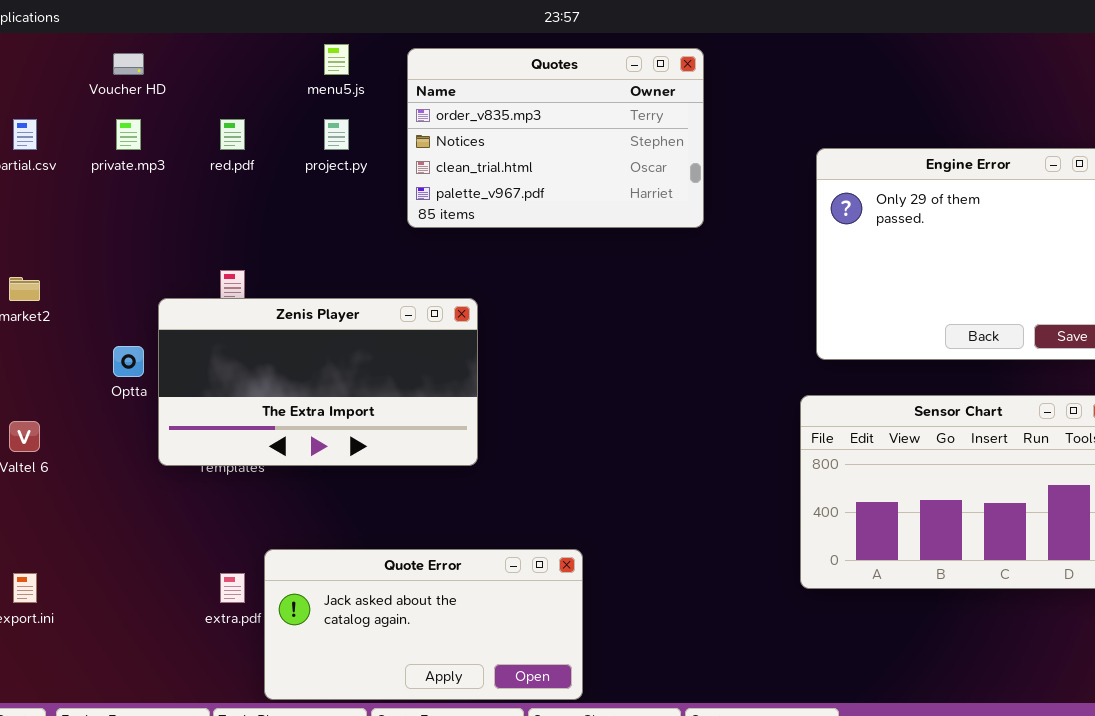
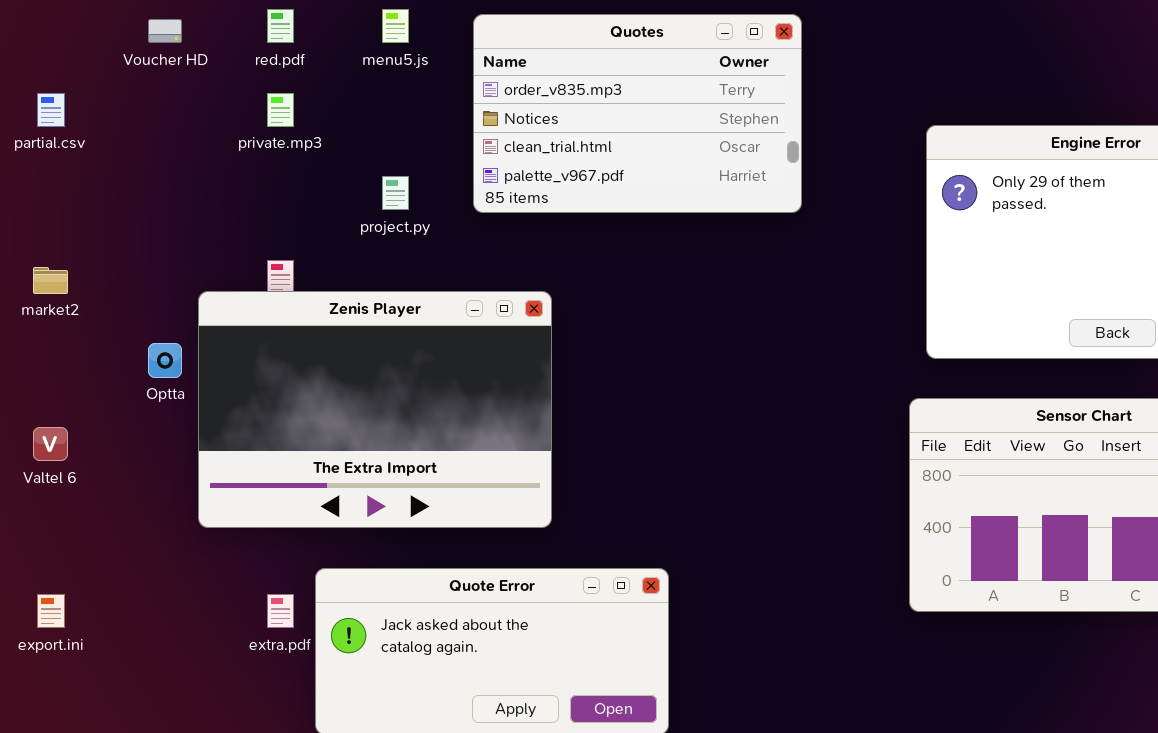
private.mp3: [116,119,141,150] -> [267,93,294,127], moved
red.pdf: [220,119,245,150] -> [267,9,294,43], moved
project.py: [324,119,349,150] -> [382,176,409,210], moved
Zenis Player: [158,298,478,466] -> [198,291,552,528], resized

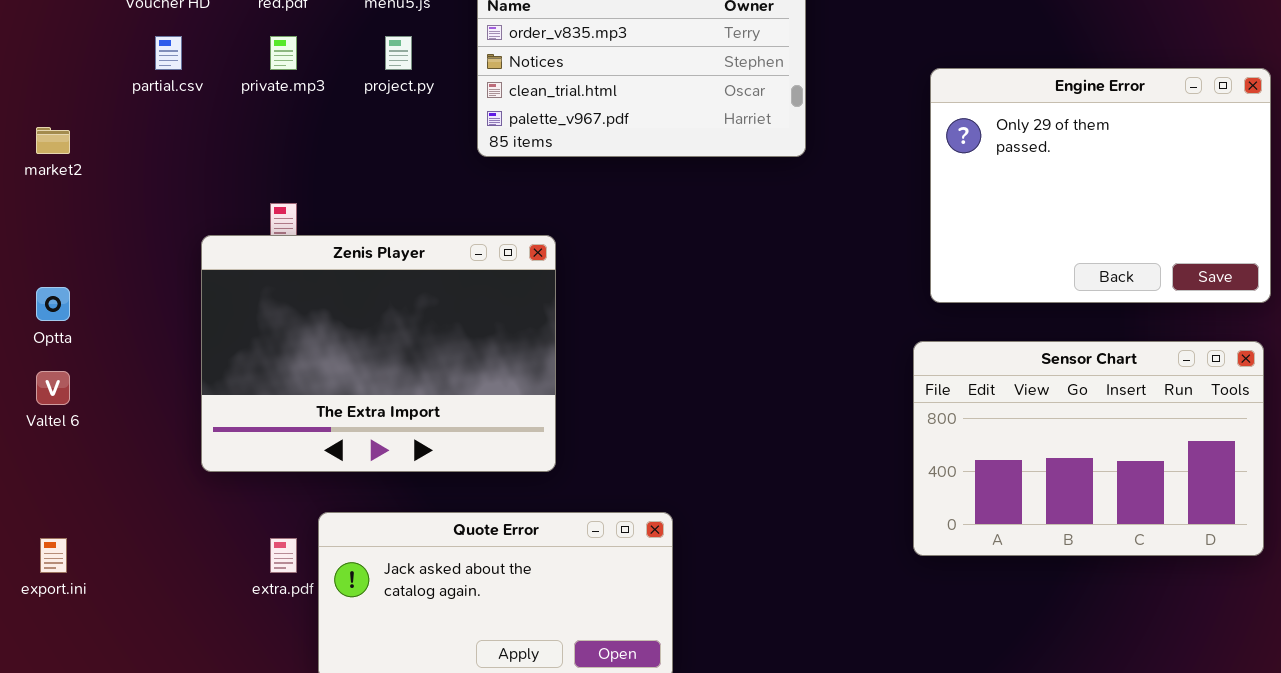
partial.csv: [37,93,65,127] -> [155,36,182,70], moved
project.py: [382,176,409,210] -> [385,36,412,70], moved
market2: [33,267,68,294] -> [36,127,70,154], moved
Optta: [148,343,182,378] -> [36,287,70,321], moved

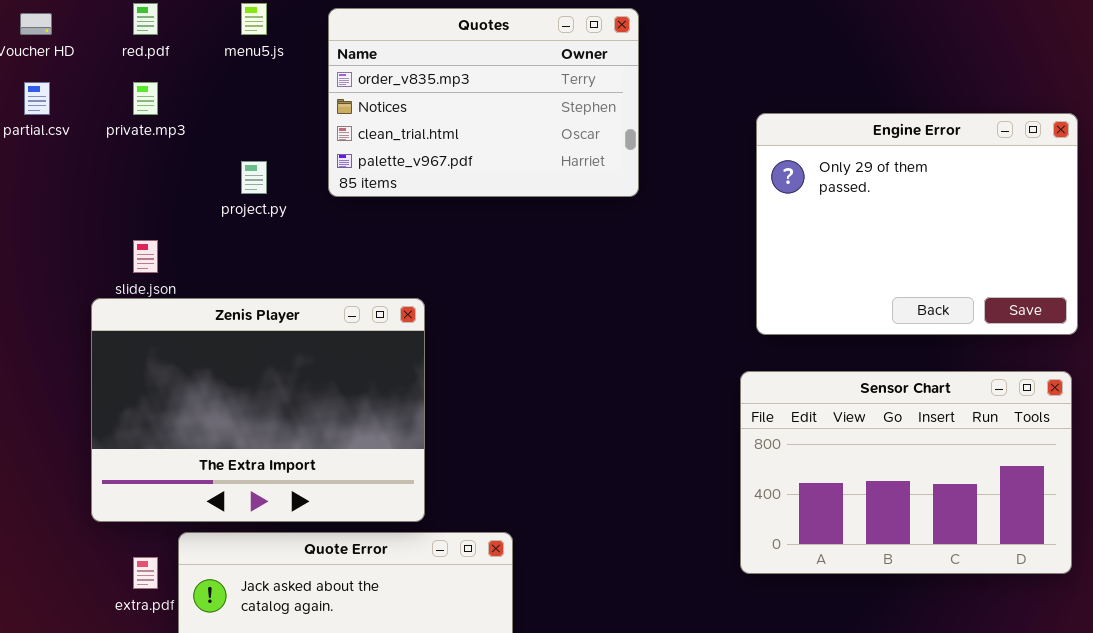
project.py: [385,36,412,70] -> [241,161,267,194], moved
Zenis Player: [201,235,556,472] -> [91,298,425,522], moved

